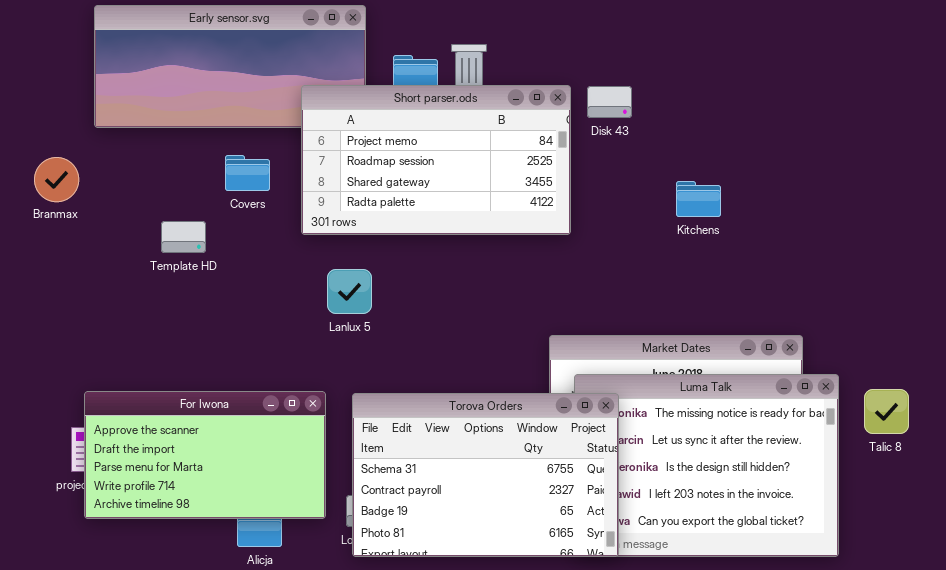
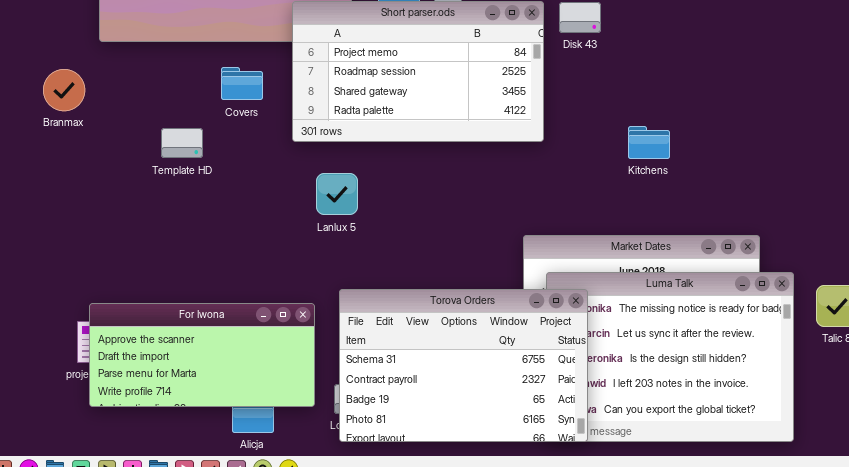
Kitchens: [676,181,721,217] -> [628,126,670,159], moved
For Iwona: [84,391,326,519] -> [89,303,315,407], resized

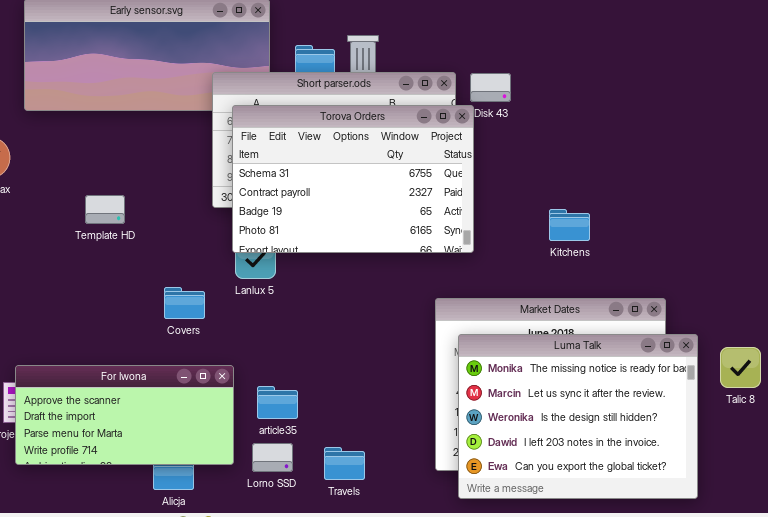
Covers: [221,67,263,100] -> [164,287,205,319], moved
Kitchens: [628,126,670,159] -> [549,209,590,241], moved
Torova Orders: [339,289,588,442] -> [232,105,474,253], moved

